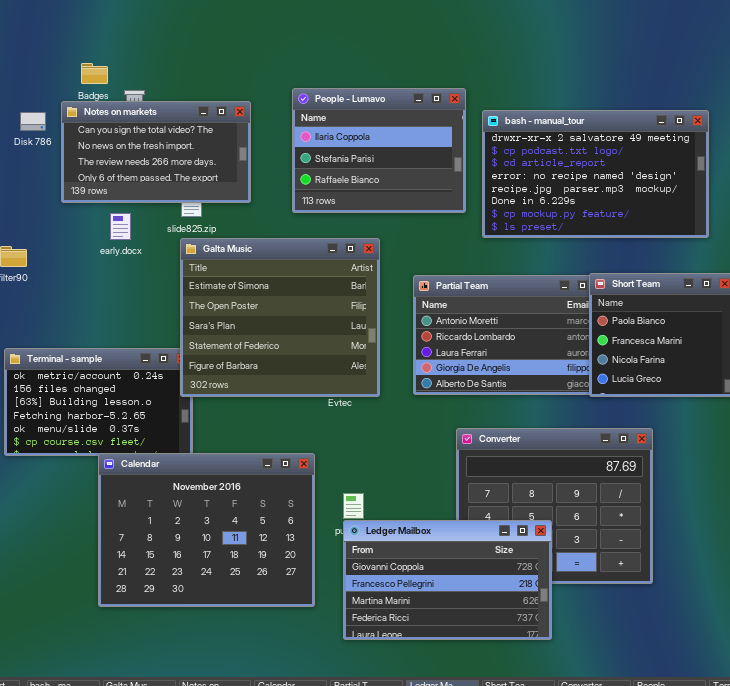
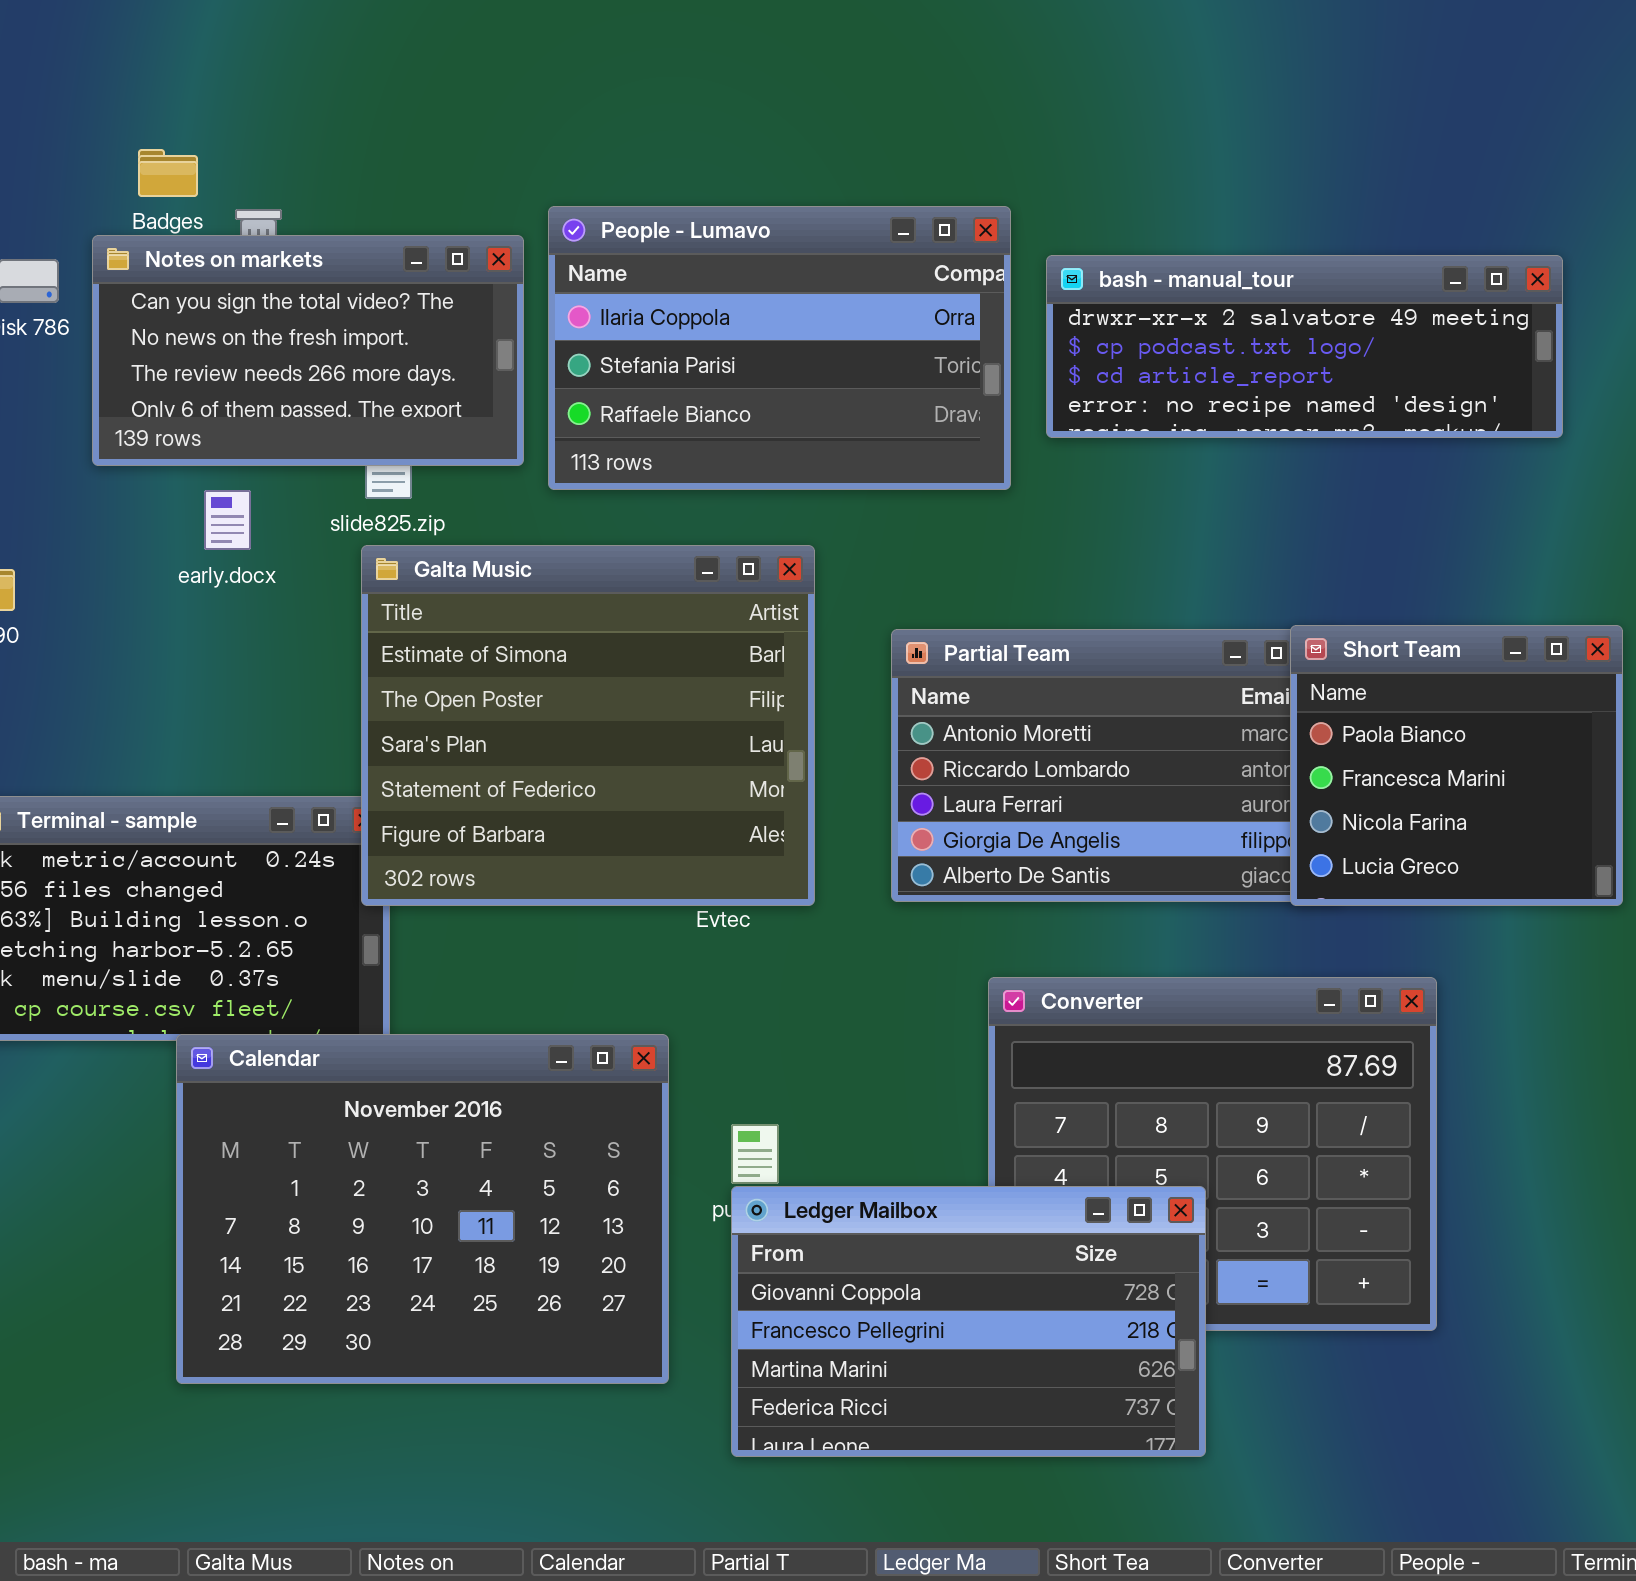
People - Lumavo: [292,88,466,213] -> [548,206,1011,490], resized
bash - manual_tour: [482,110,709,238] -> [1046,255,1563,438], resized

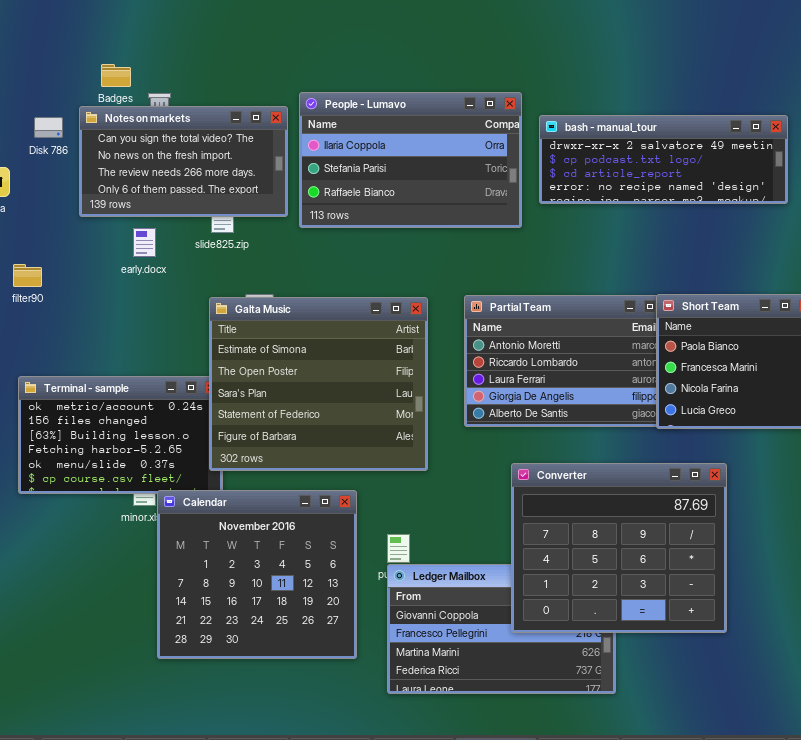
Galta Music: [361,545,815,906] -> [209,297,428,471], moved
Converter: [988,977,1437,1331] -> [511,463,727,633], raised
Calendar: [176,1034,669,1384] -> [157,490,357,659], resized

